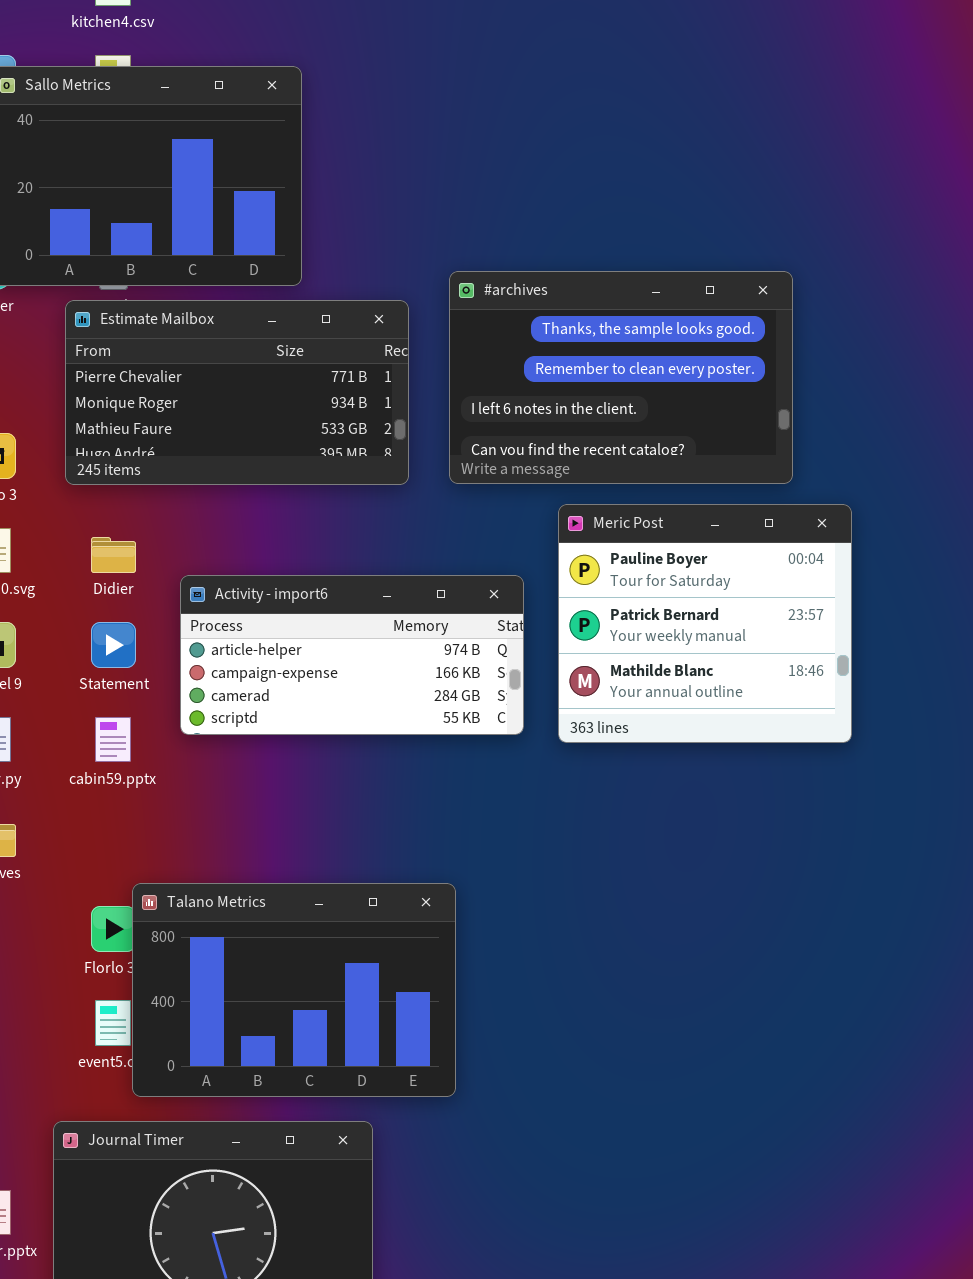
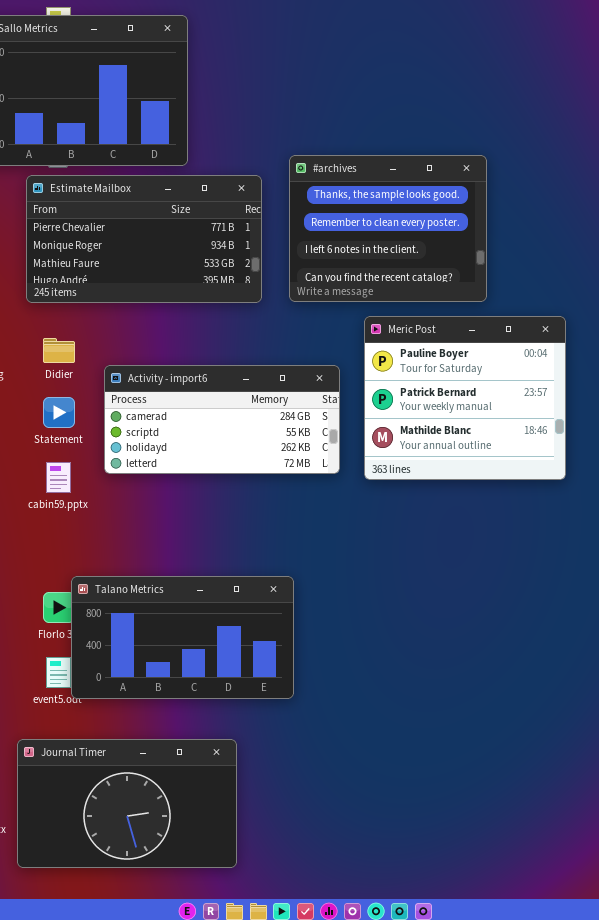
#archives: [449,271,793,484] -> [289,155,487,302], resized
Activity - import6: [180,575,524,735] -> [104,365,340,474], scrolled down 2 rows
Talano Metrics: [132,883,456,1097] -> [71,576,294,699], resized

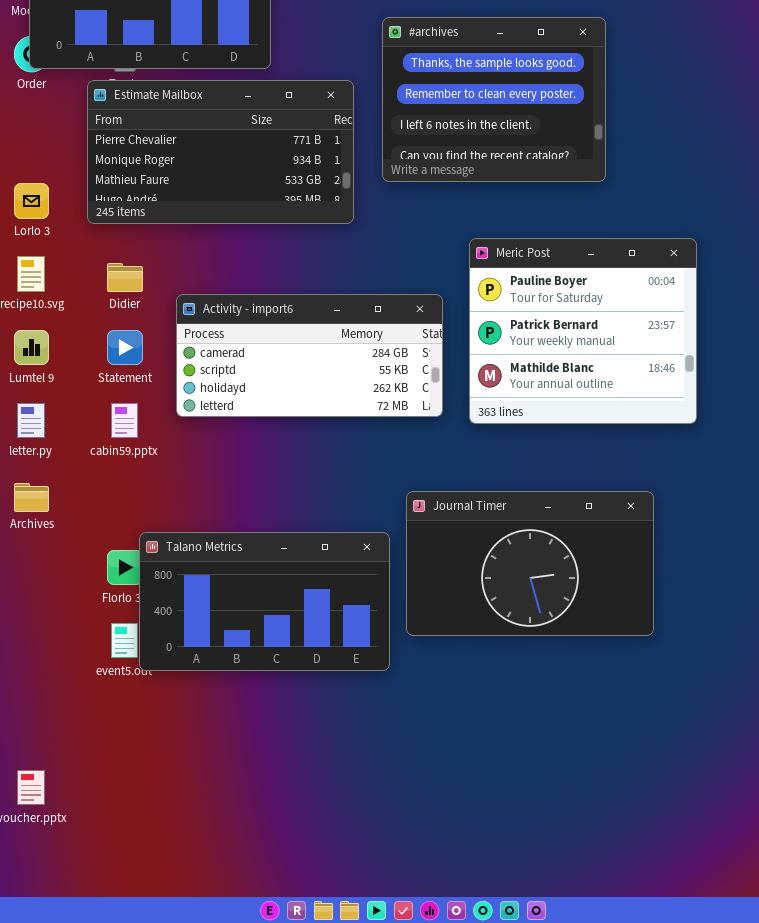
#archives: [289,155,487,302] -> [382,17,606,182], moved
Journal Timer: [17,739,237,868] -> [406,491,654,636], moved

